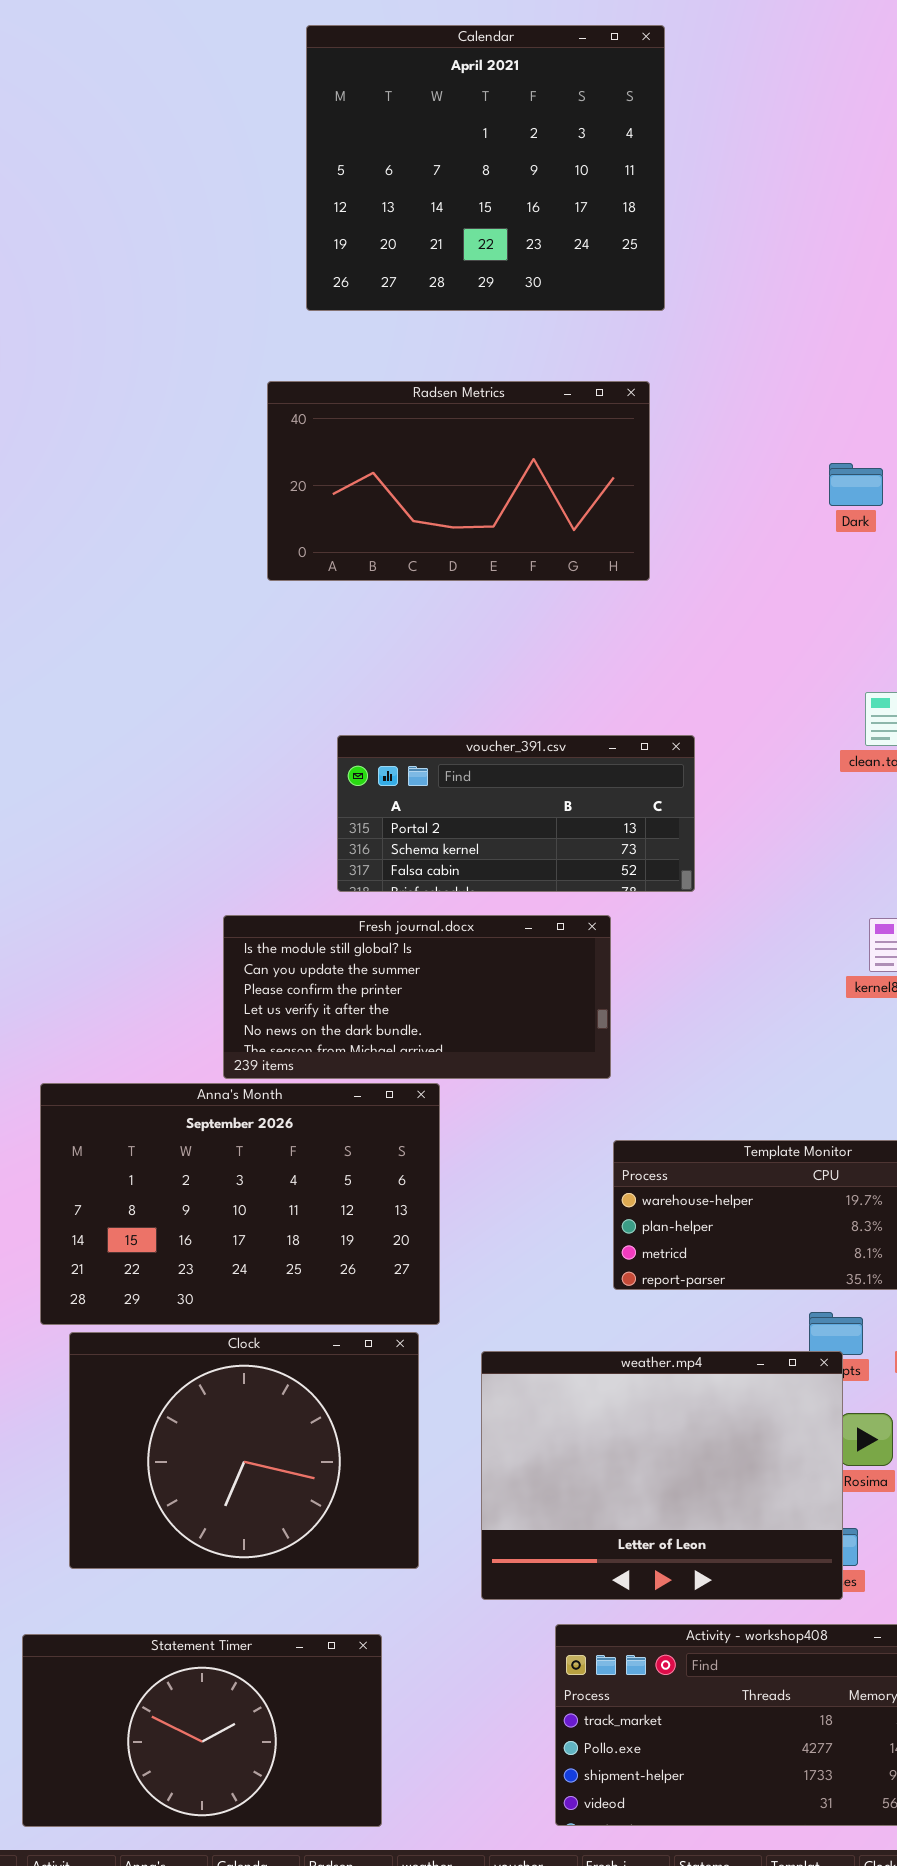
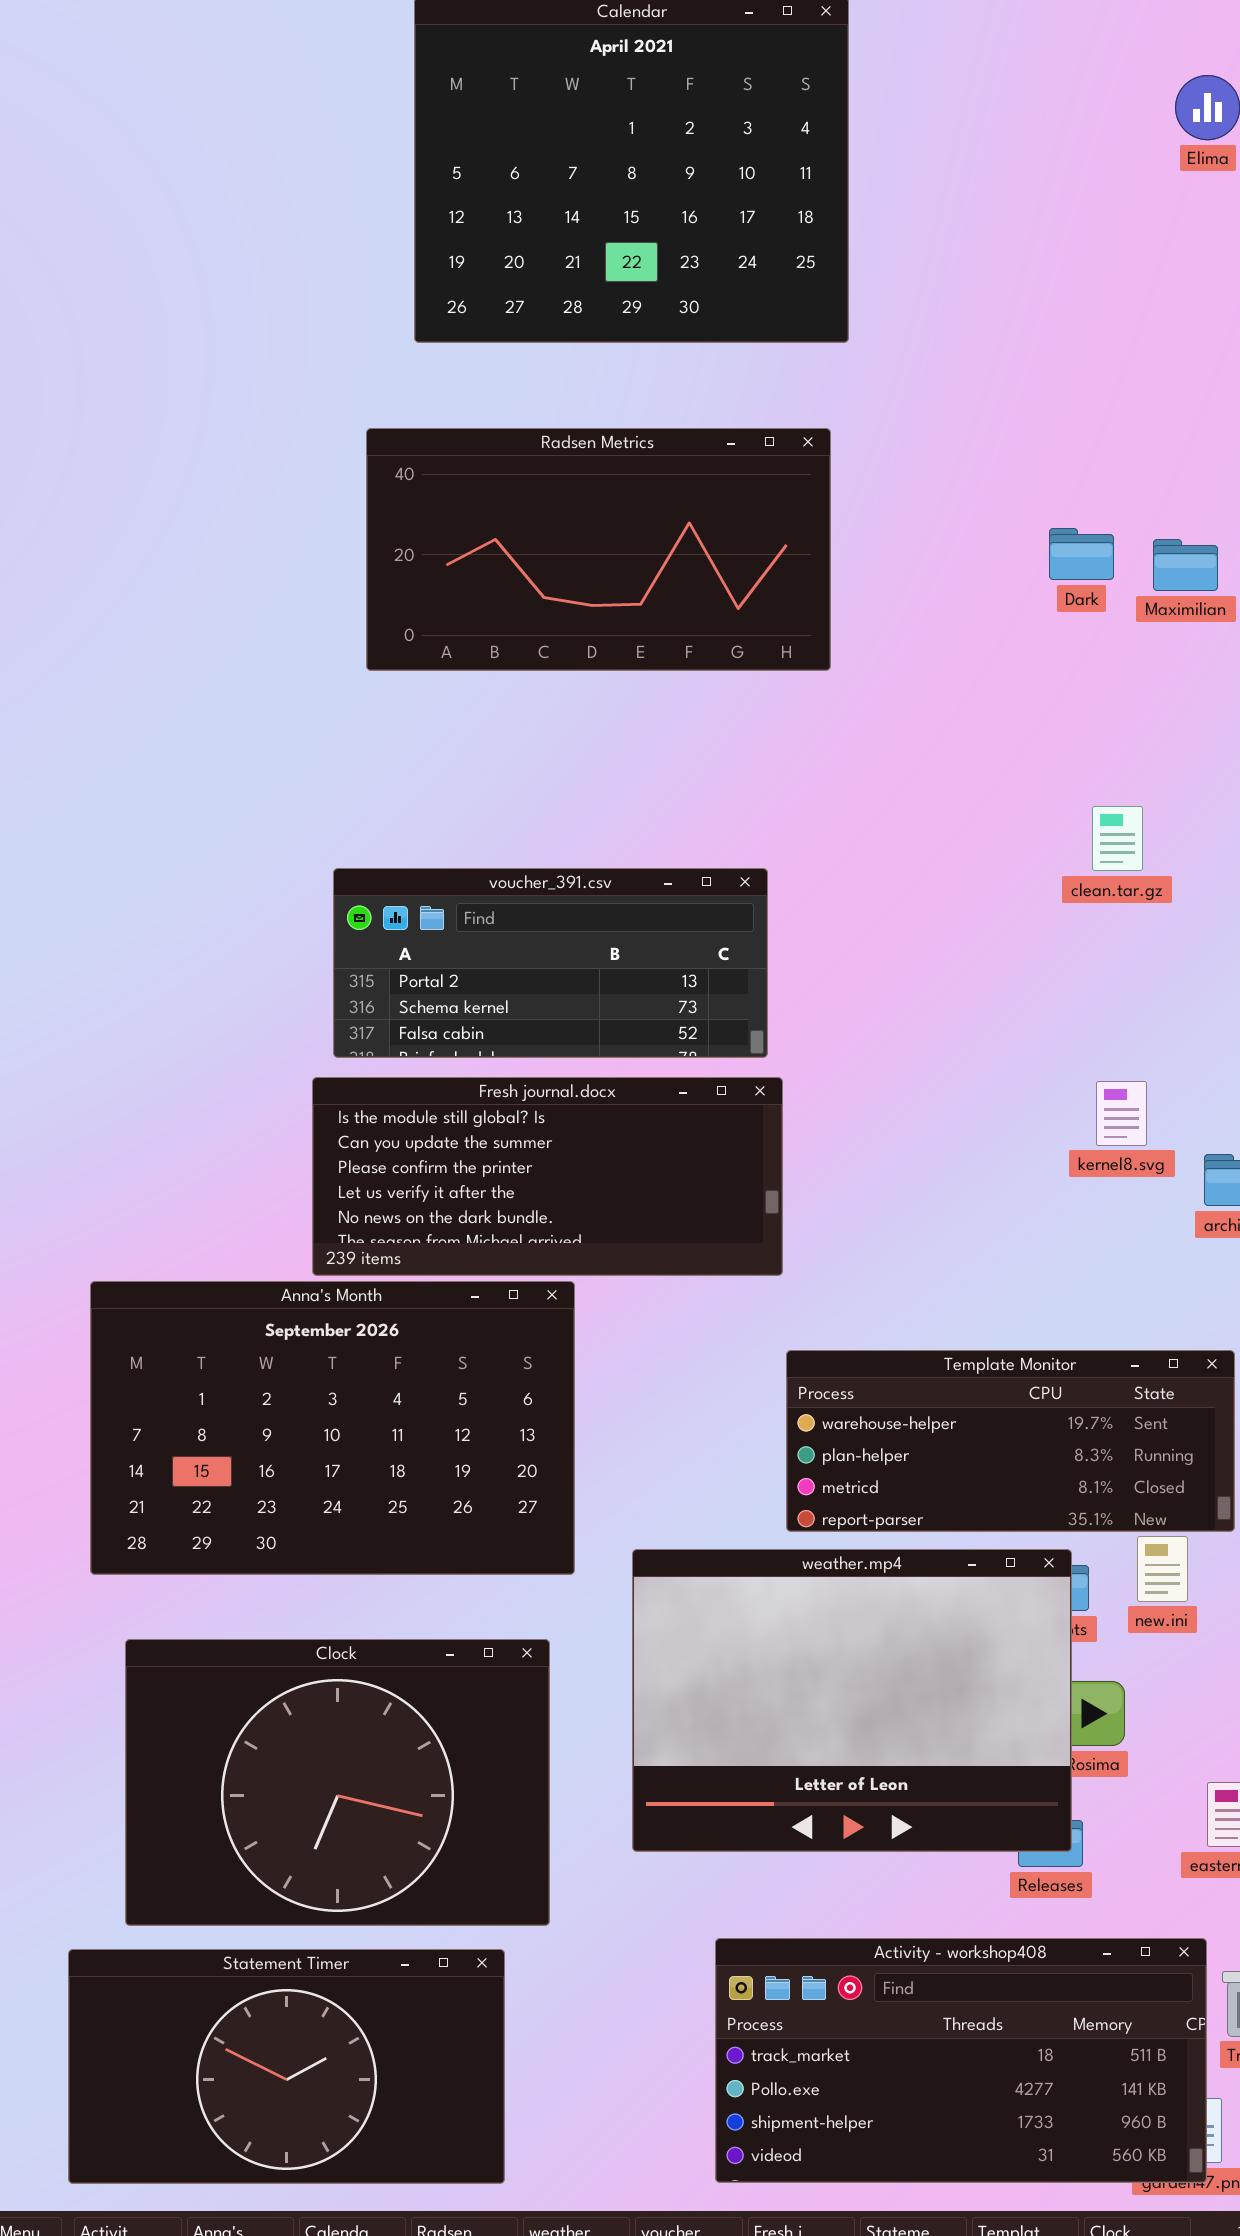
voucher_391.csv: [337,735,695,892] -> [333,868,768,1058], moved
Clock: [69,1332,419,1569] -> [125,1639,550,1926], moved
weather.mp4: [481,1351,843,1600] -> [632,1549,1072,1852], moved

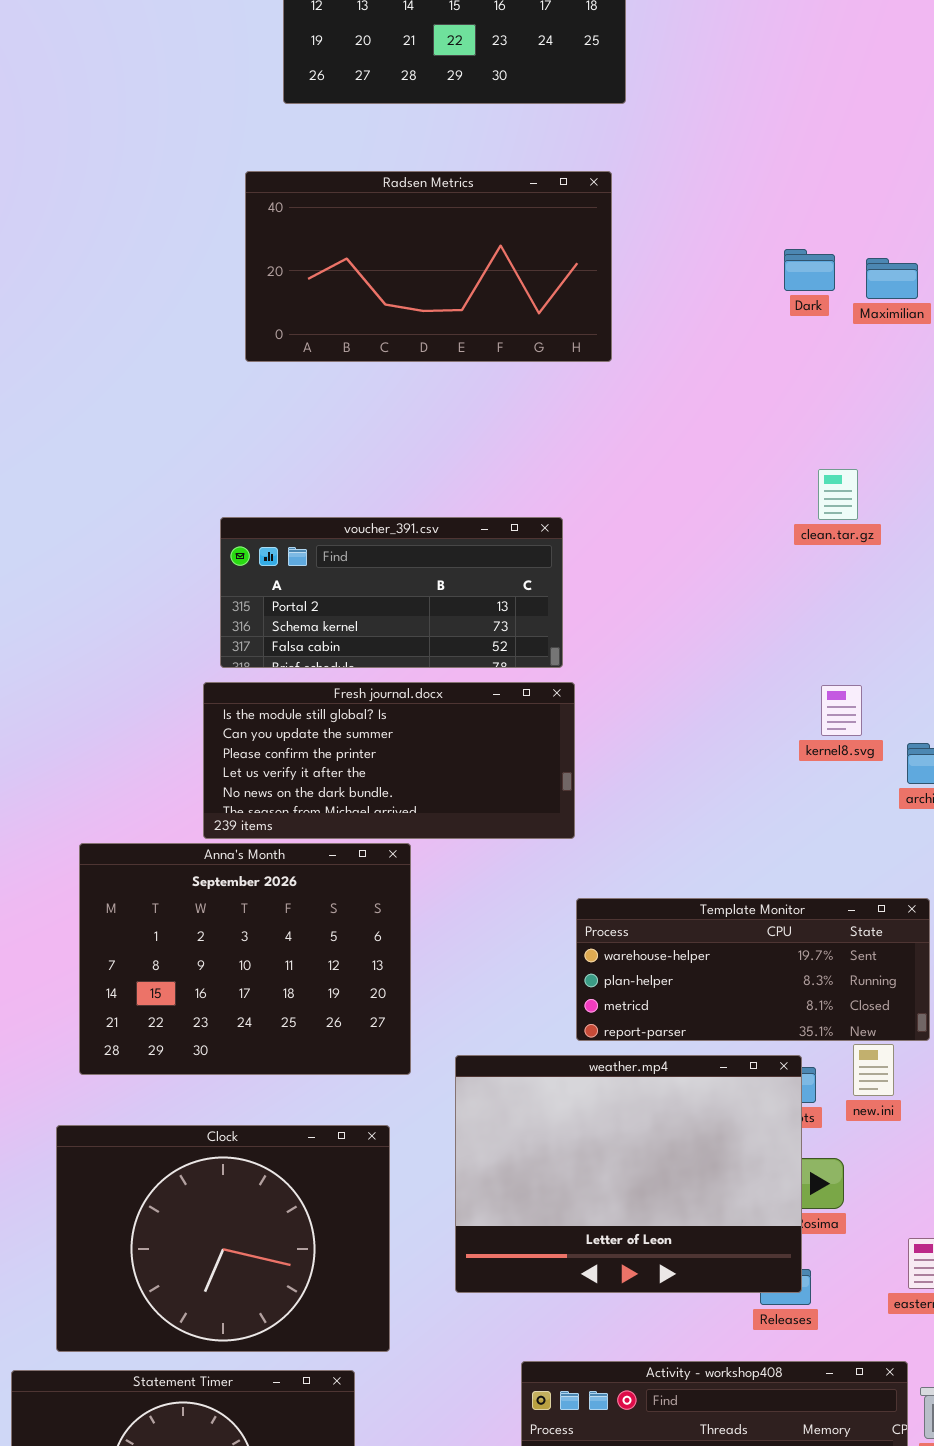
Anna's Month: [90,1281,575,1575] -> [79,843,411,1075], resized

